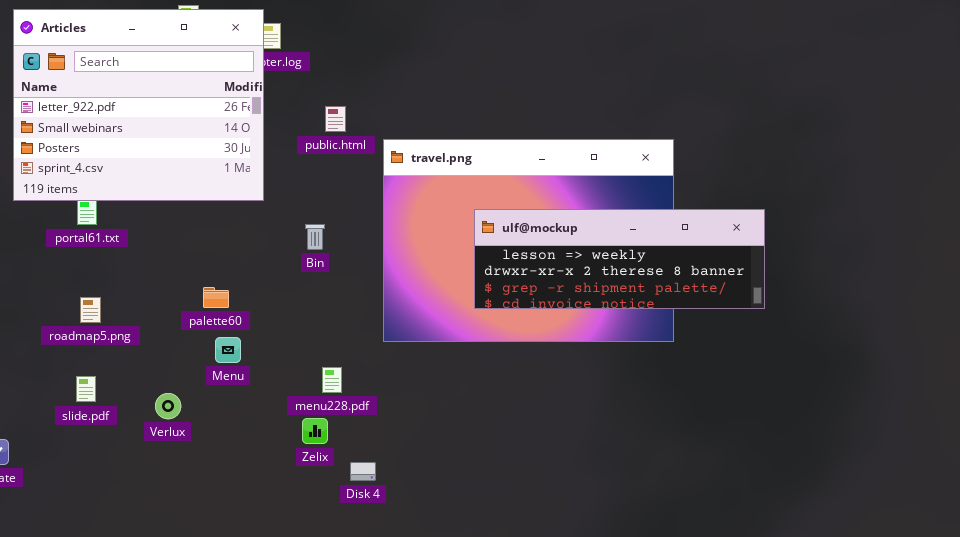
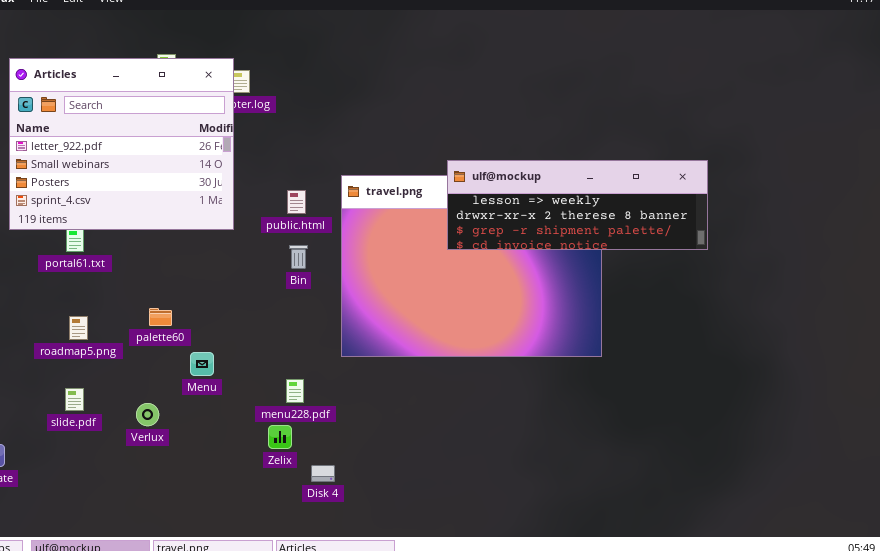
public.html: [325,106,346,132] -> [287,190,306,214], moved
ulf@mockup: [474,209,765,309] -> [447,160,708,250], moved
Bin: [305,224,325,250] -> [289,245,308,269], moved
palette60: [203,287,229,308] -> [149,308,172,326], moved

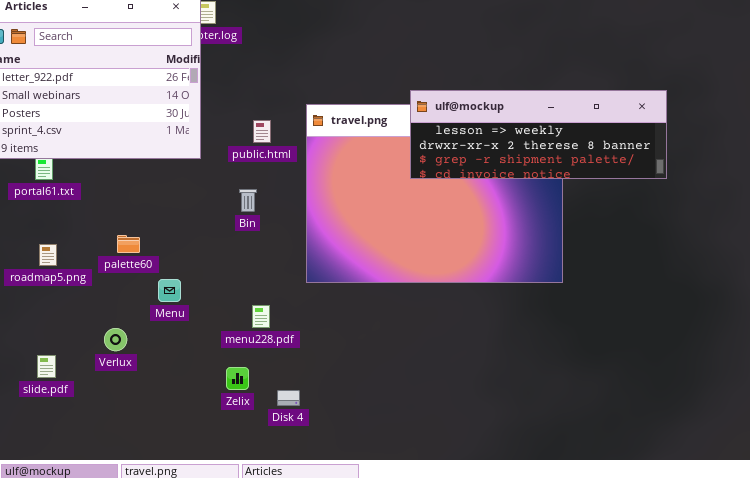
Bin: [289,245,308,269] -> [239,189,257,212], moved
slide.pdf: [65,388,84,411] -> [37,355,56,378], moved
Zelix: [268,425,292,449] -> [226,367,249,390], moved

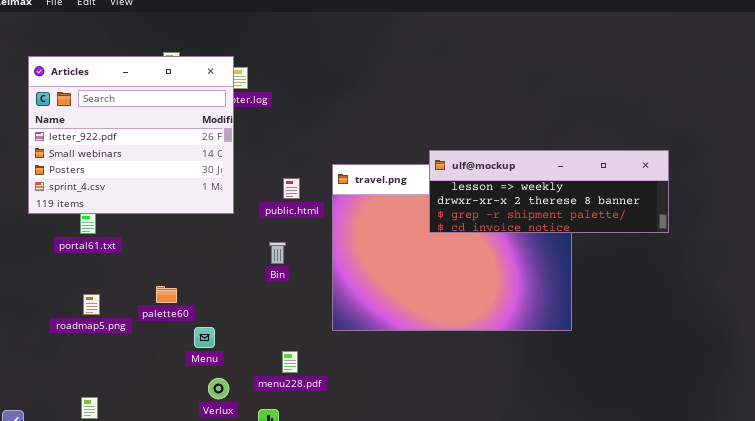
Verlux: [104,328,127,351] -> [208,378,229,399], moved

